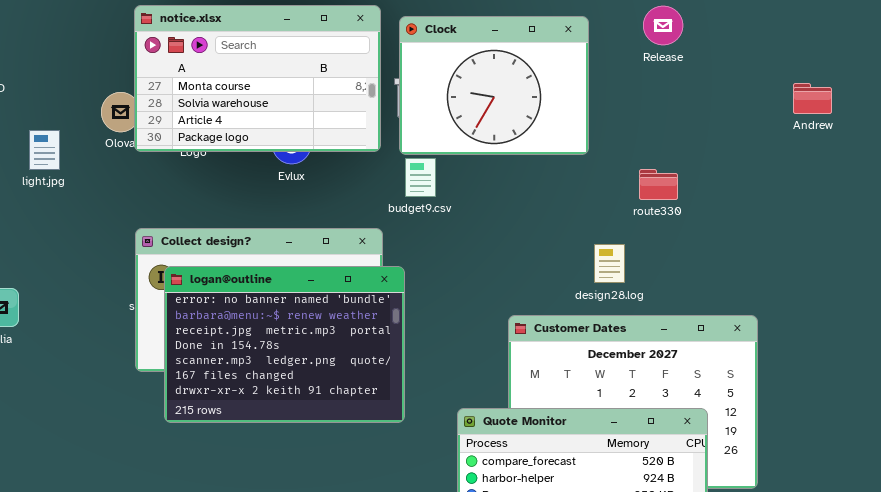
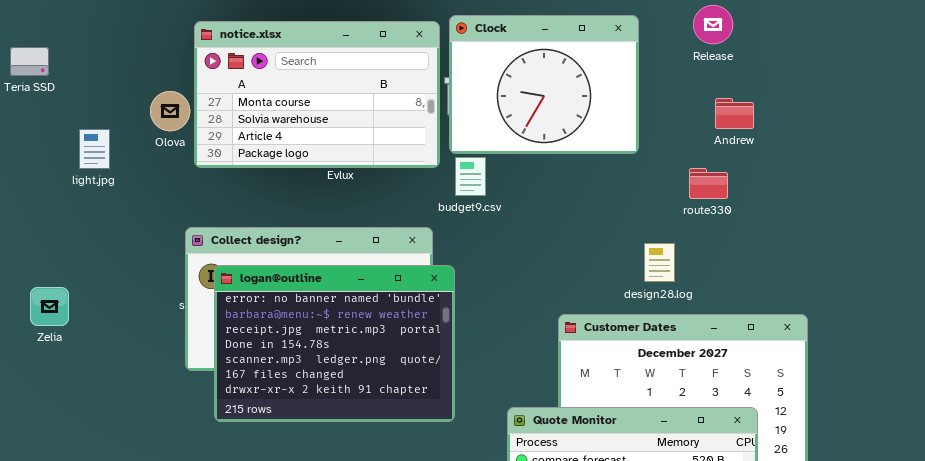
notice.xlsx: [134,5,381,152] -> [194,21,440,168], moved
Andrew: [793,83,832,114] -> [715,98,754,129], moved

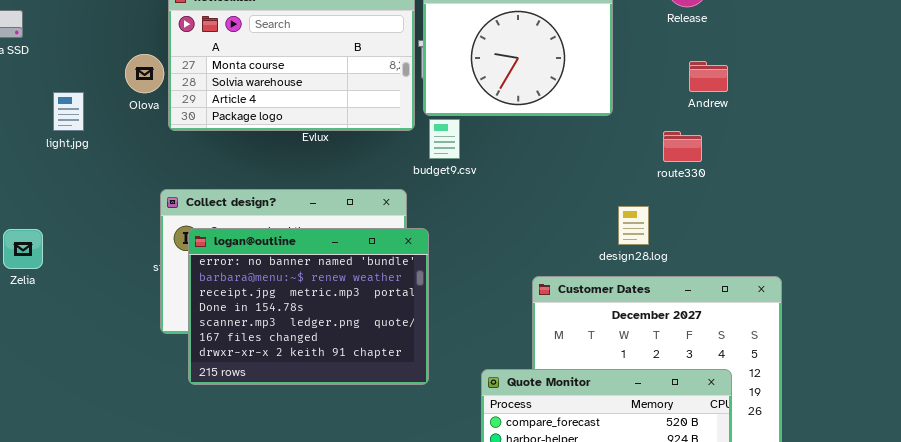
Zelia: [30,287,69,326] -> [3,229,43,269], moved

